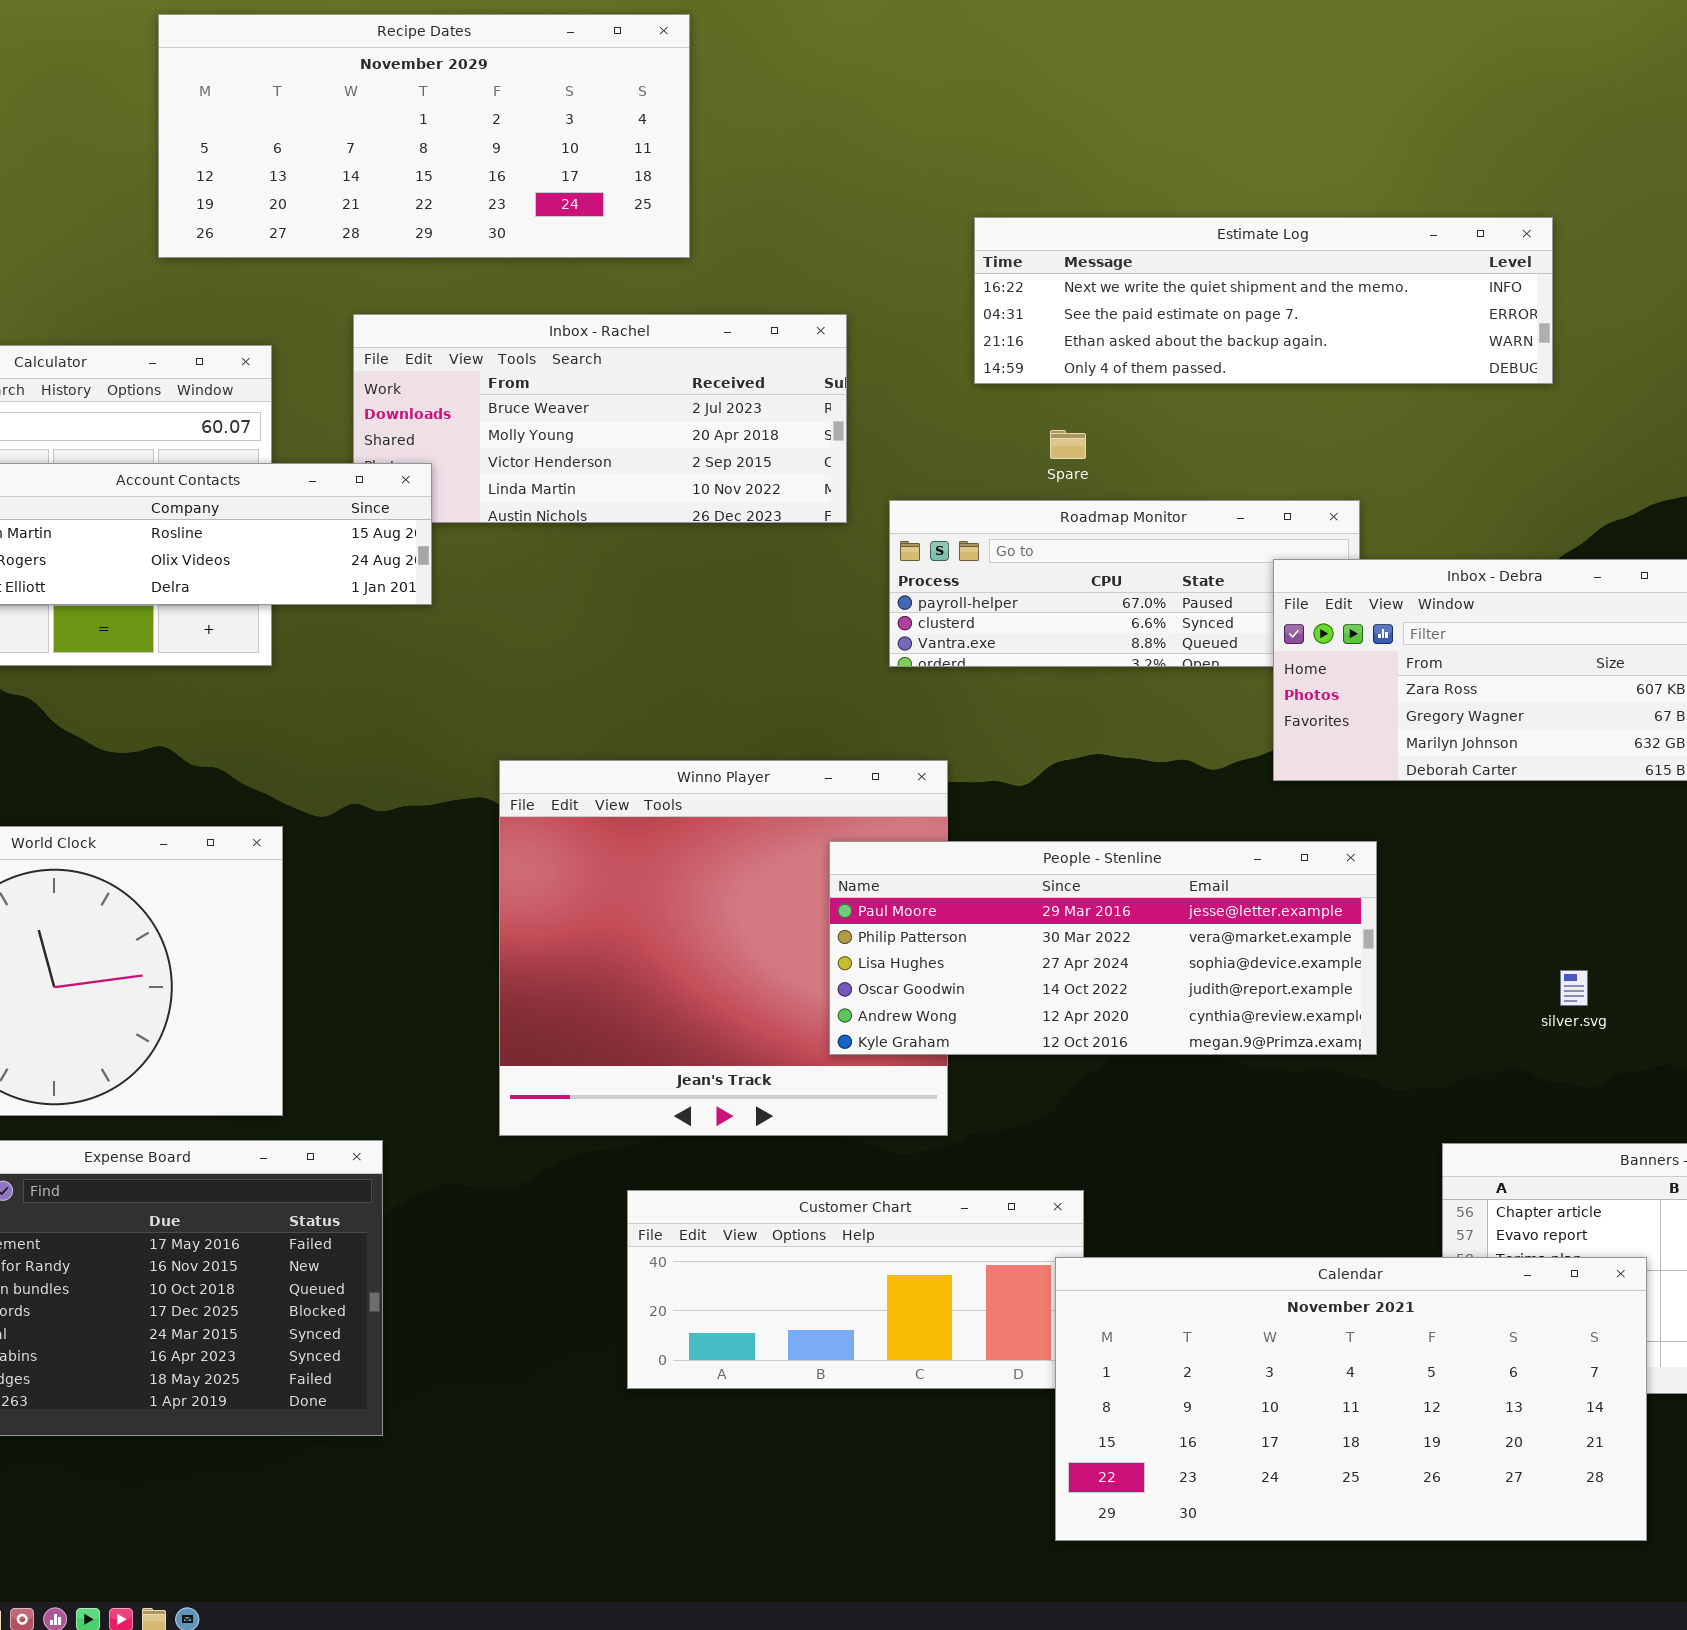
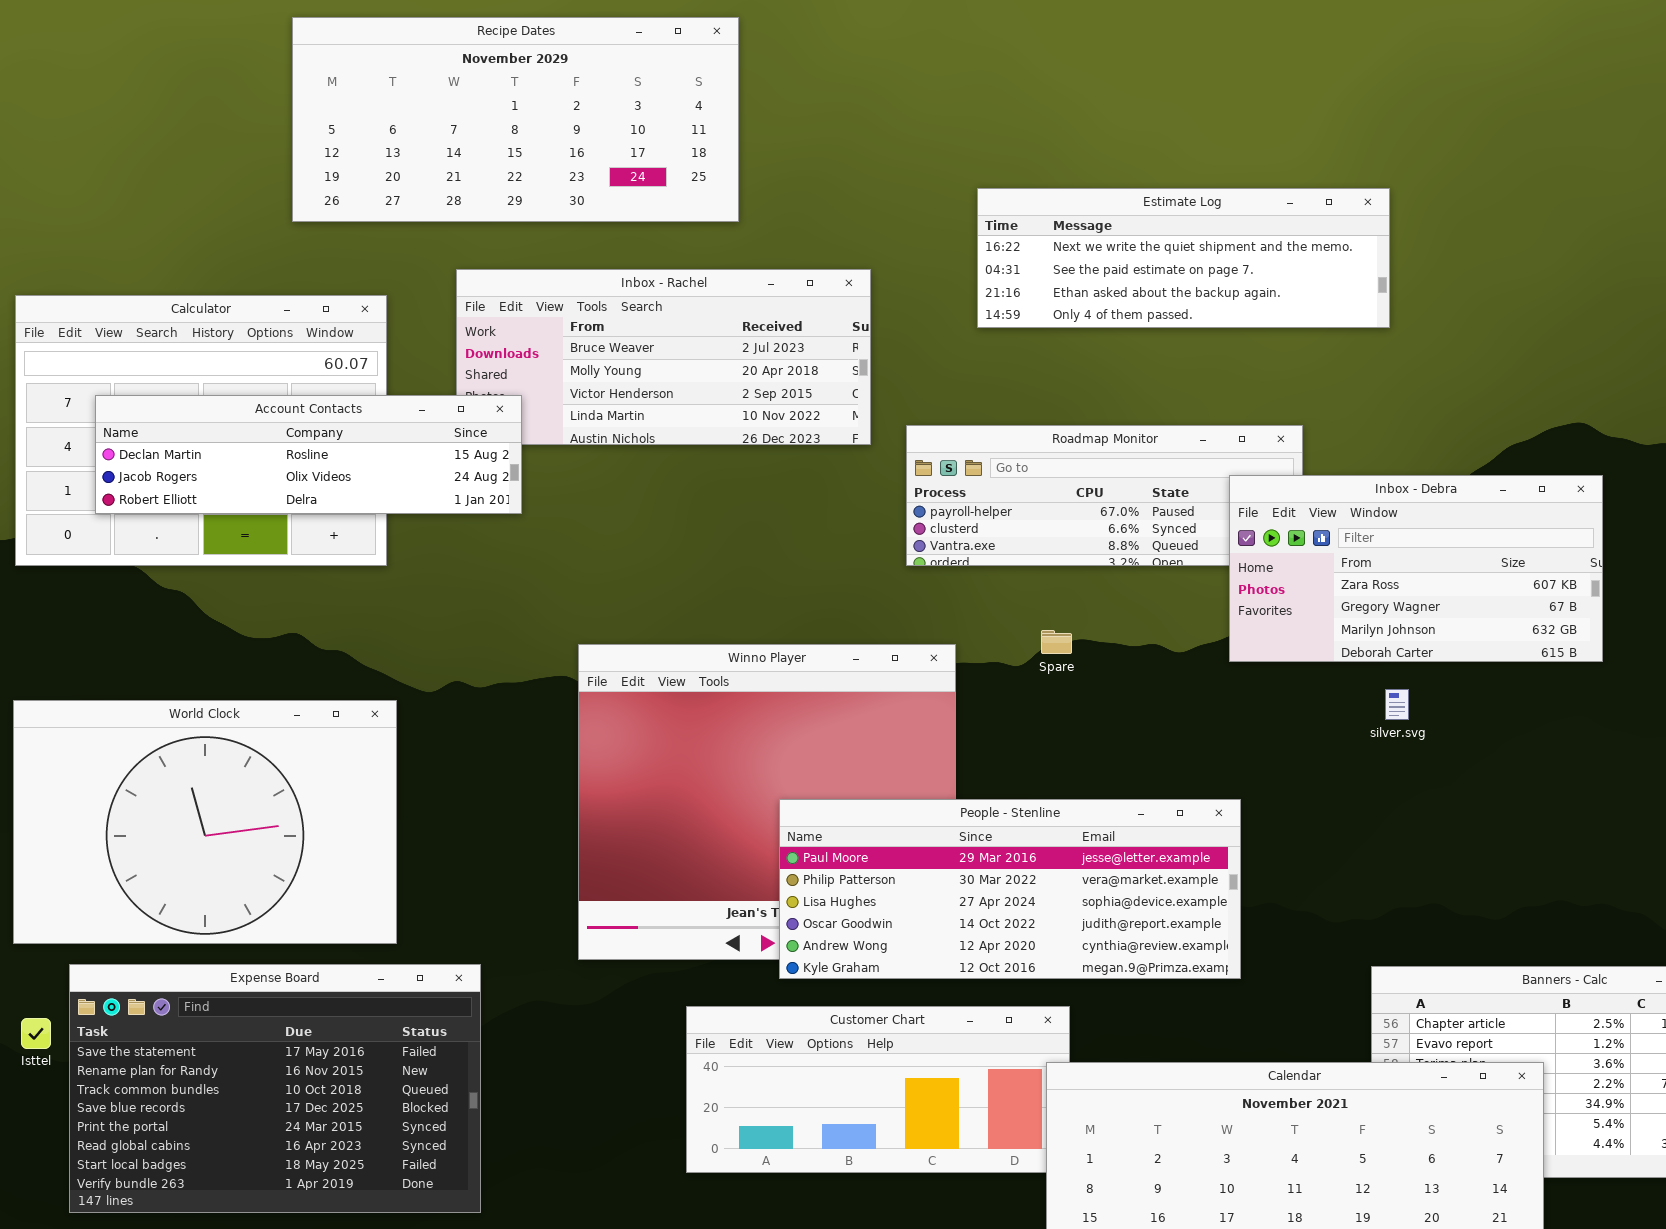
Estimate Log: [974,217,1553,384] -> [977,188,1390,328], resized
Spare: [1050,430,1086,459] -> [1041,630,1072,654], moved
People - Stenline: [829,841,1377,1055] -> [779,799,1241,979], moved
silver.svg: [1560,970,1588,1006] -> [1385,689,1409,720], moved

